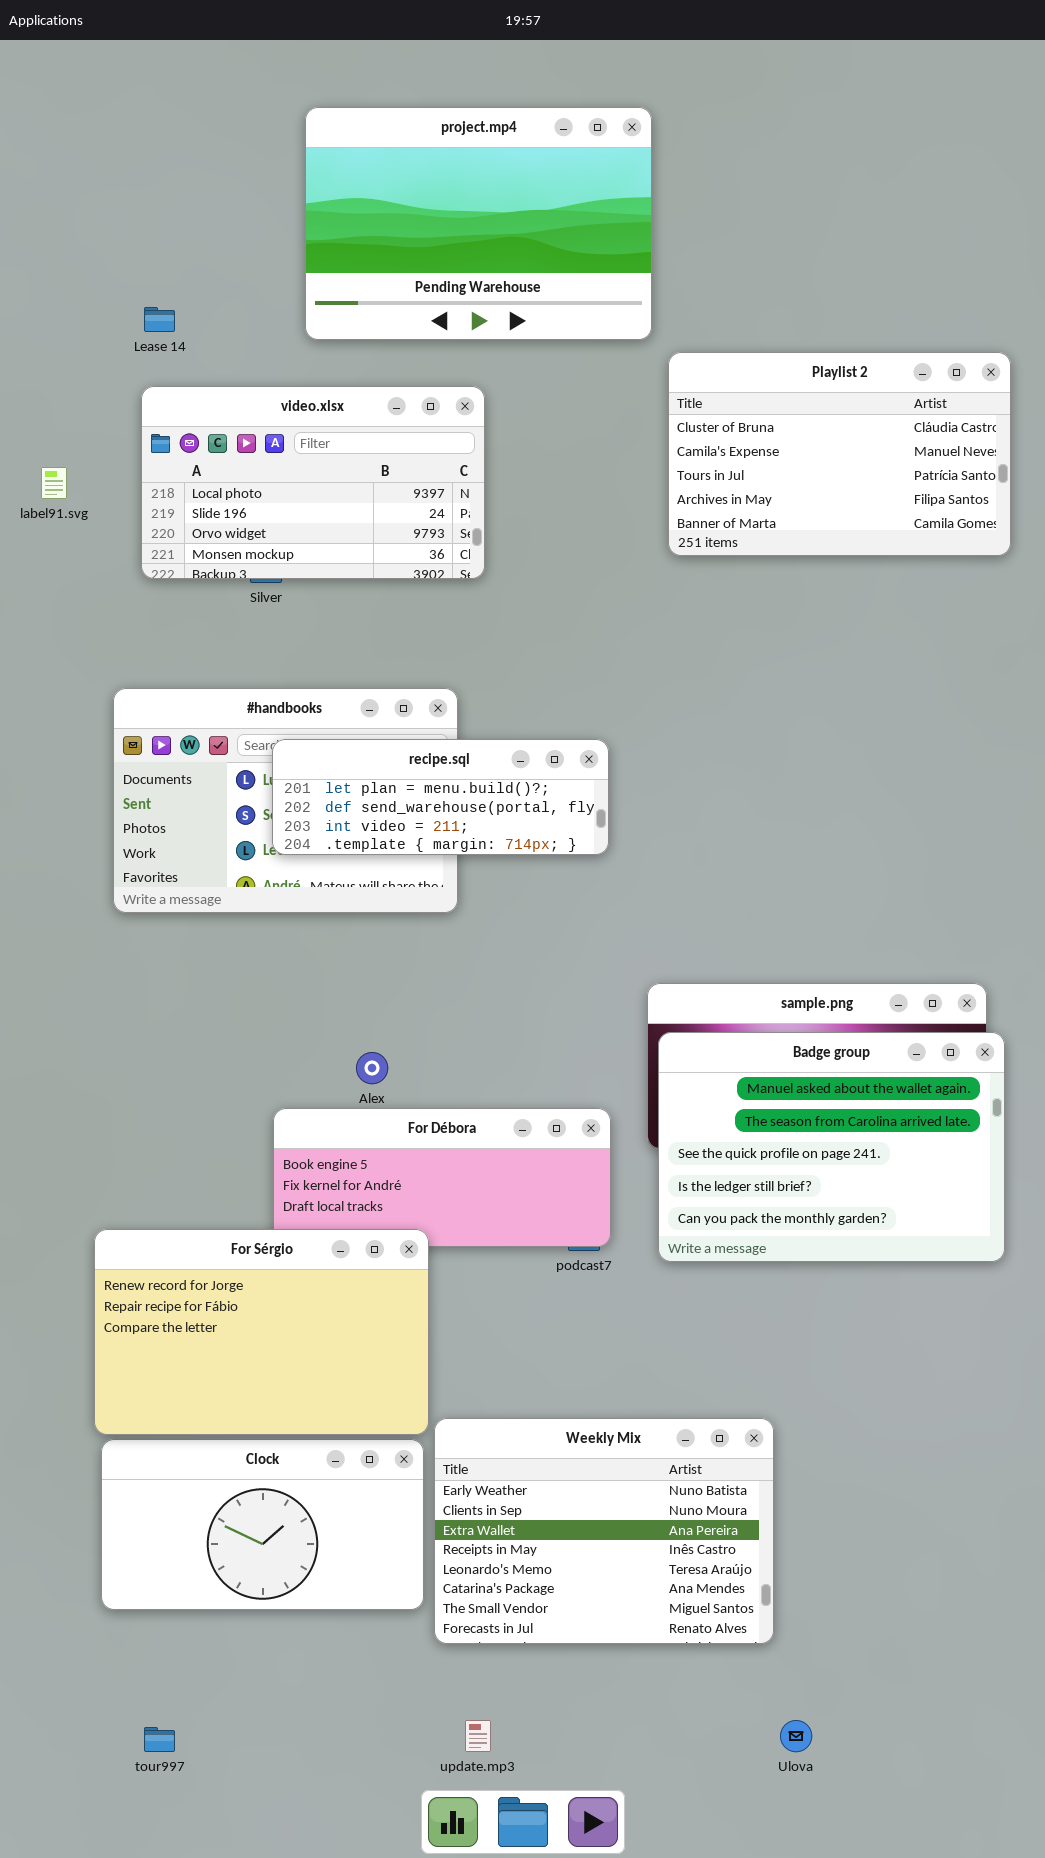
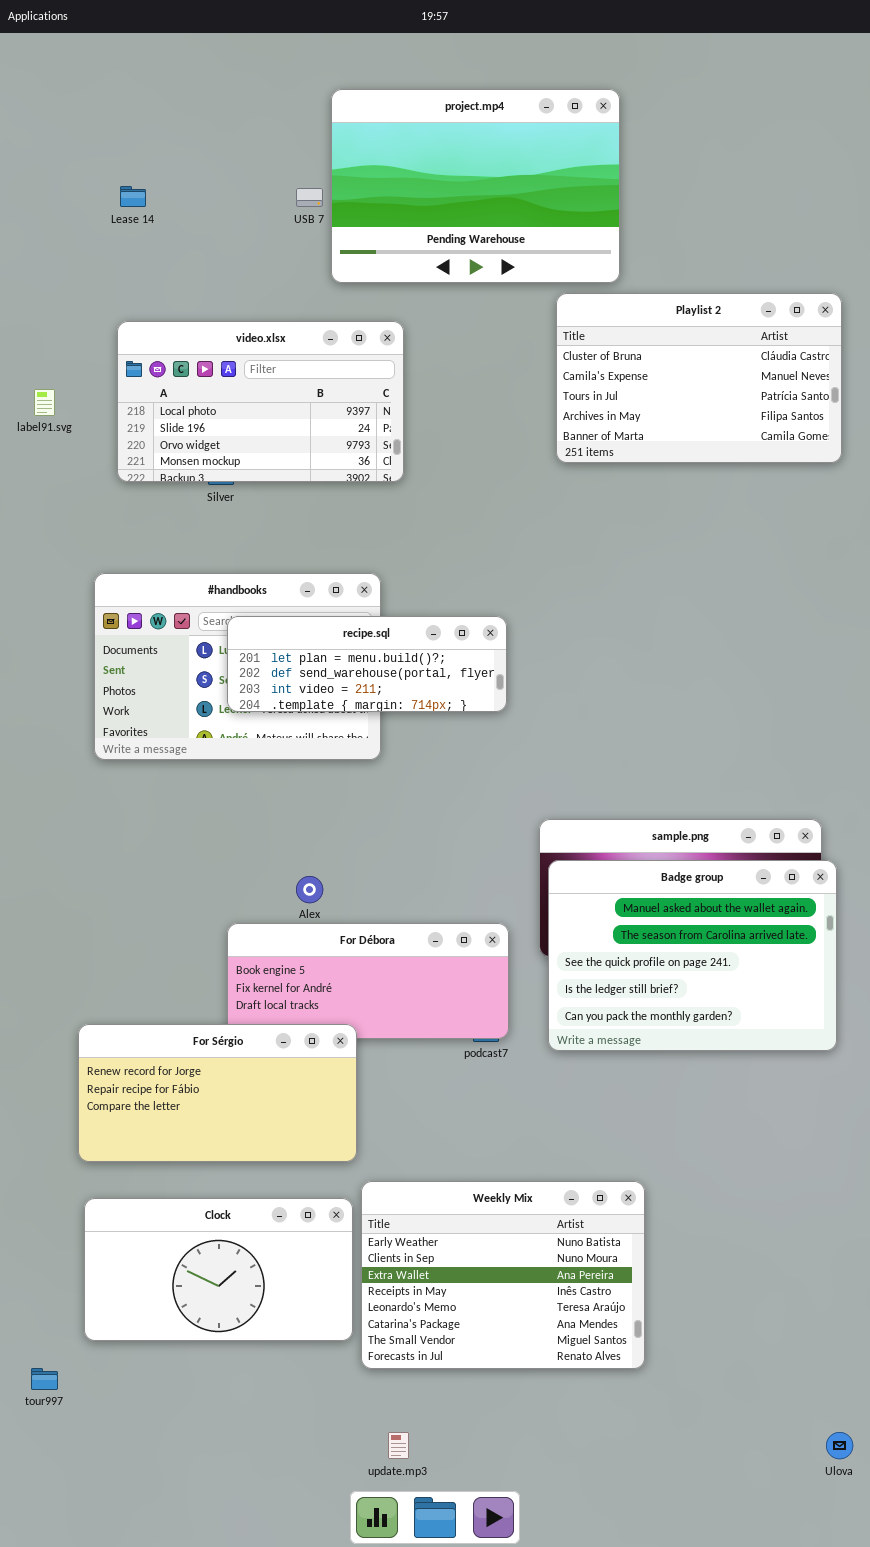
project.mp4: [305,107,652,340] -> [331,89,620,283], moved
Lease 14: [144,307,175,332] -> [120,186,146,207], moved
For Sérgio: [94,1229,429,1435] -> [78,1024,357,1162], resized
Ulova: [780,1720,812,1752] -> [826,1432,853,1459], moved
tour997: [144,1727,175,1752] -> [31,1368,58,1390], moved

